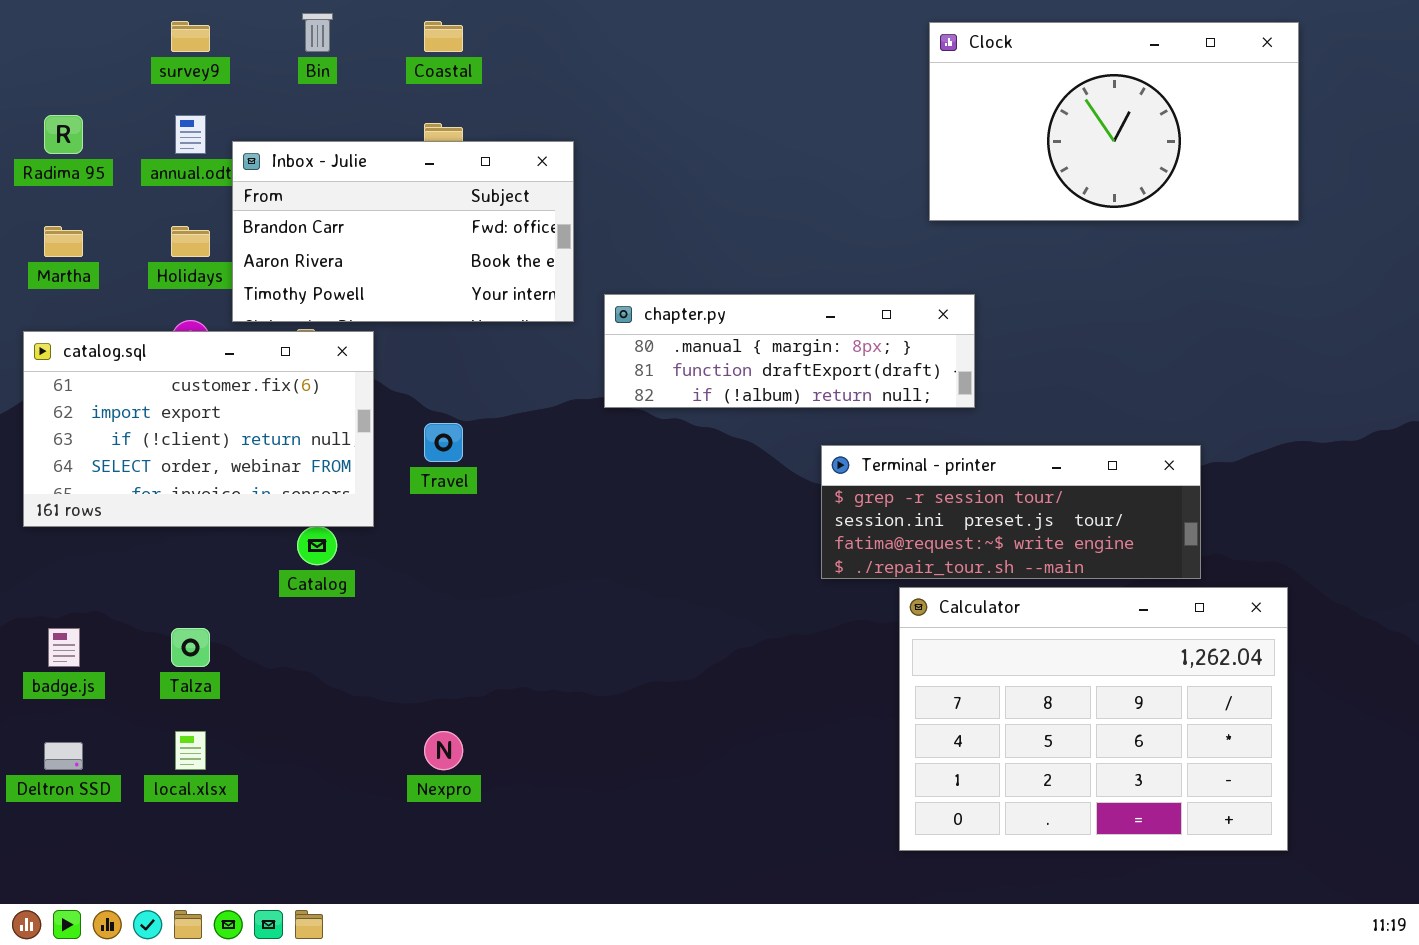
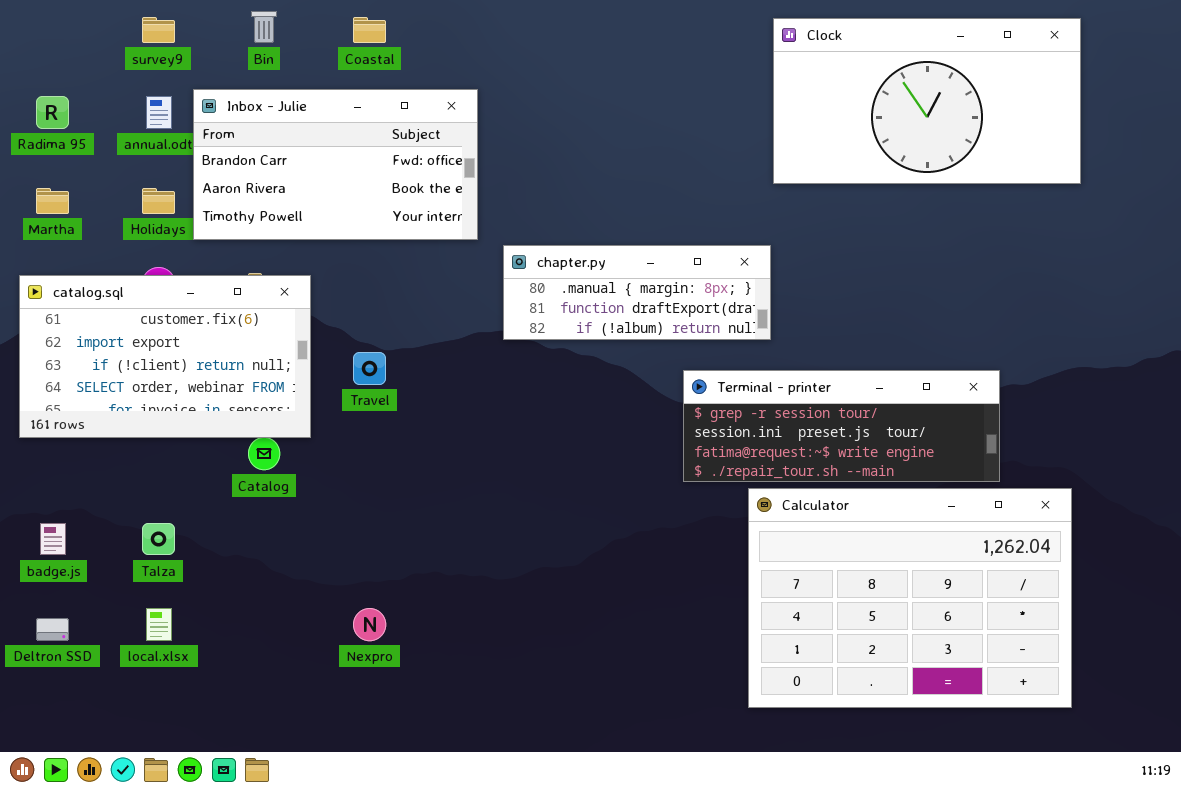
Inbox - Julie: [232,141,574,322] -> [193,89,478,240], moved
chapter.py: [604,294,975,408] -> [503,245,771,340], resized

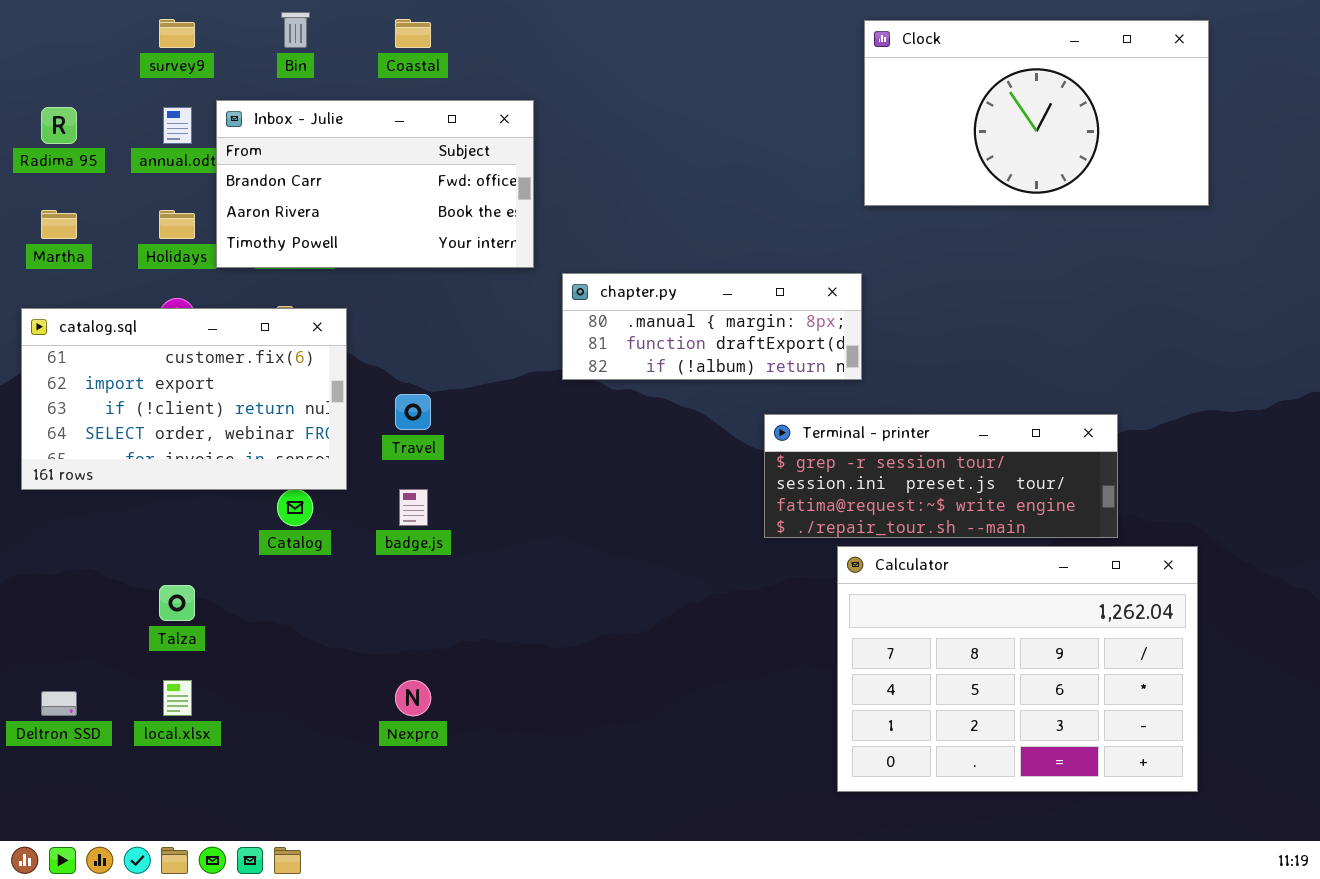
badge.js: [40,523,66,555] -> [399,489,428,526], moved

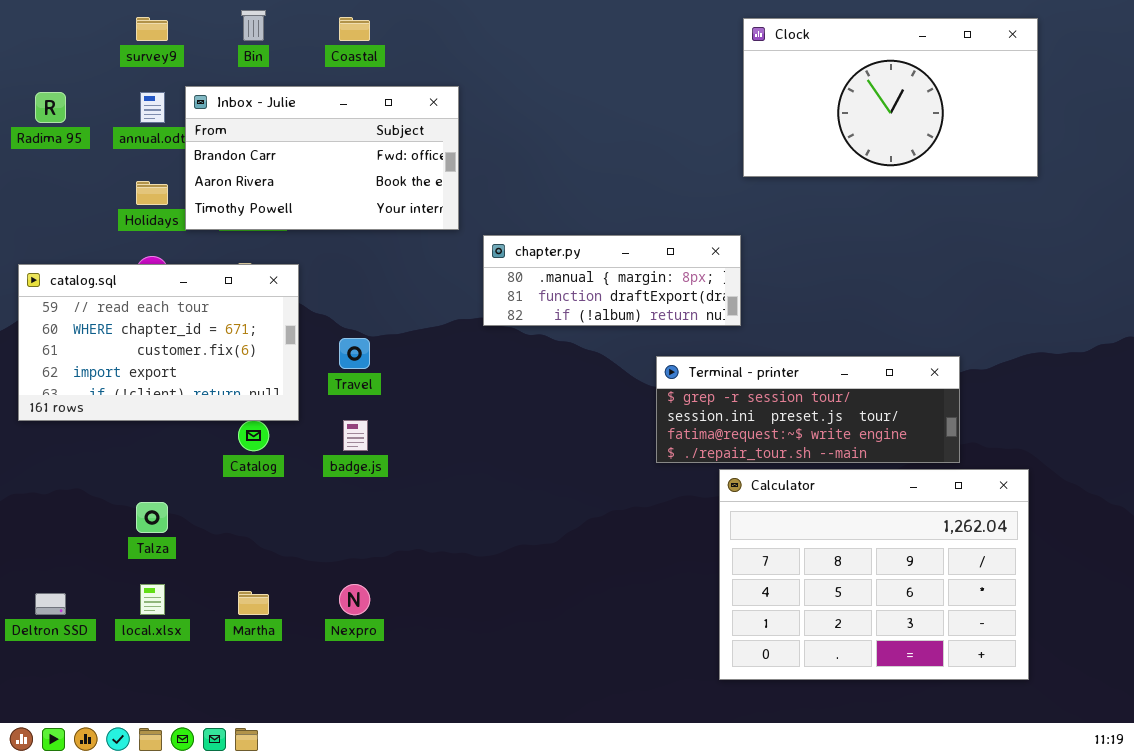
Martha: [41,210,77,239] -> [238,591,269,615], moved
catalog.sql: [21,308,347,490] -> [18,264,299,421], scrolled up 2 rows

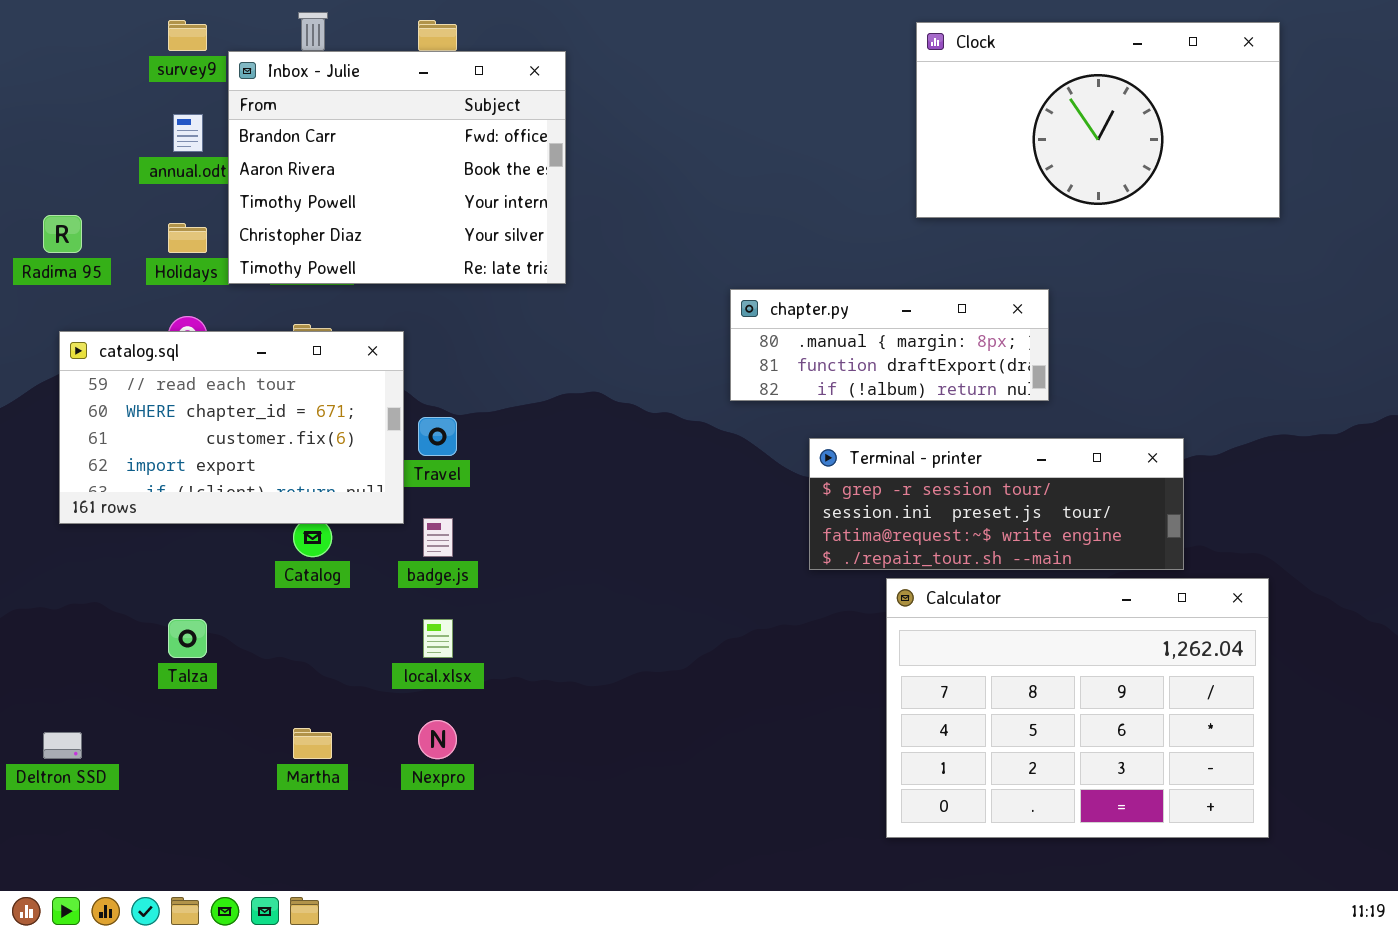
Inbox - Julie: [185,86,459,230] -> [228,51,566,284], resized
Radima 95: [35,92,66,123] -> [43,215,82,253], moved
chapter.py: [483,235,741,326] -> [730,289,1049,401], moved
catalog.sql: [18,264,299,421] -> [59,331,404,524], moved
local.xlsx: [140,584,165,615] -> [423,619,453,658], moved

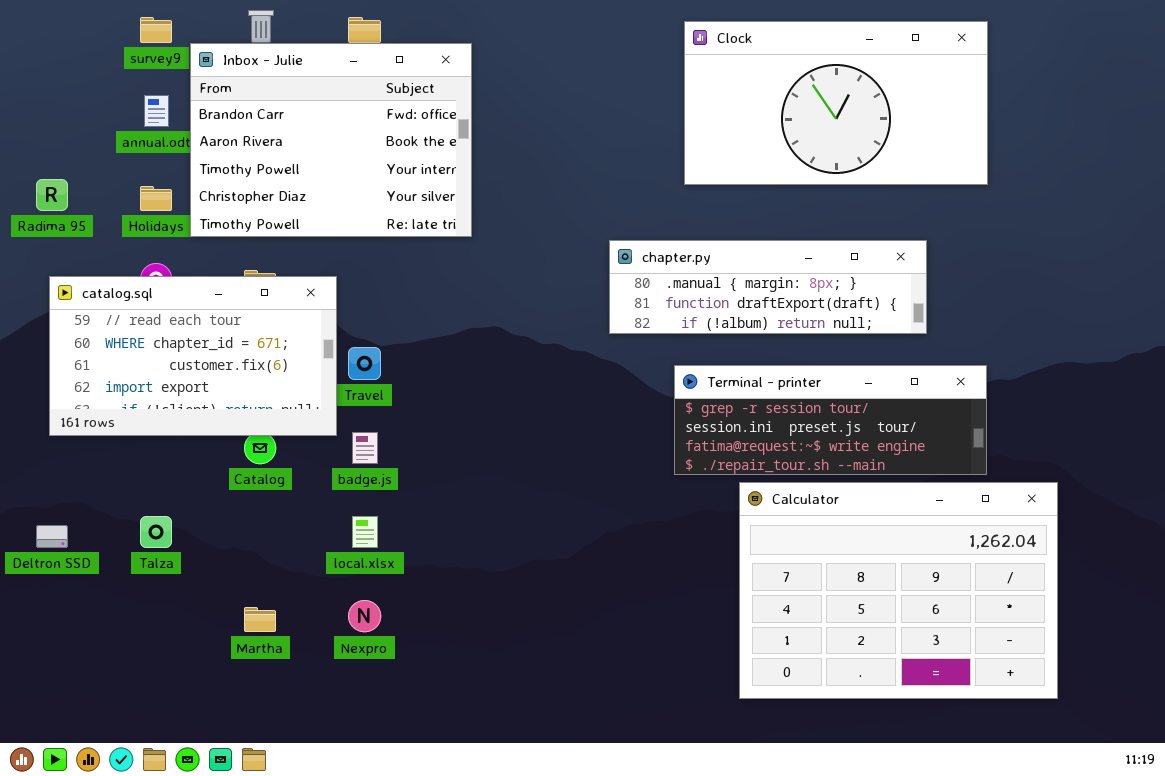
Clock: [916,22,1280,218] -> [684,21,988,185], moved
chapter.py: [730,289,1049,401] -> [609,240,927,334], resized
Deltron SSD: [43,732,82,759] -> [36,525,68,548], moved

